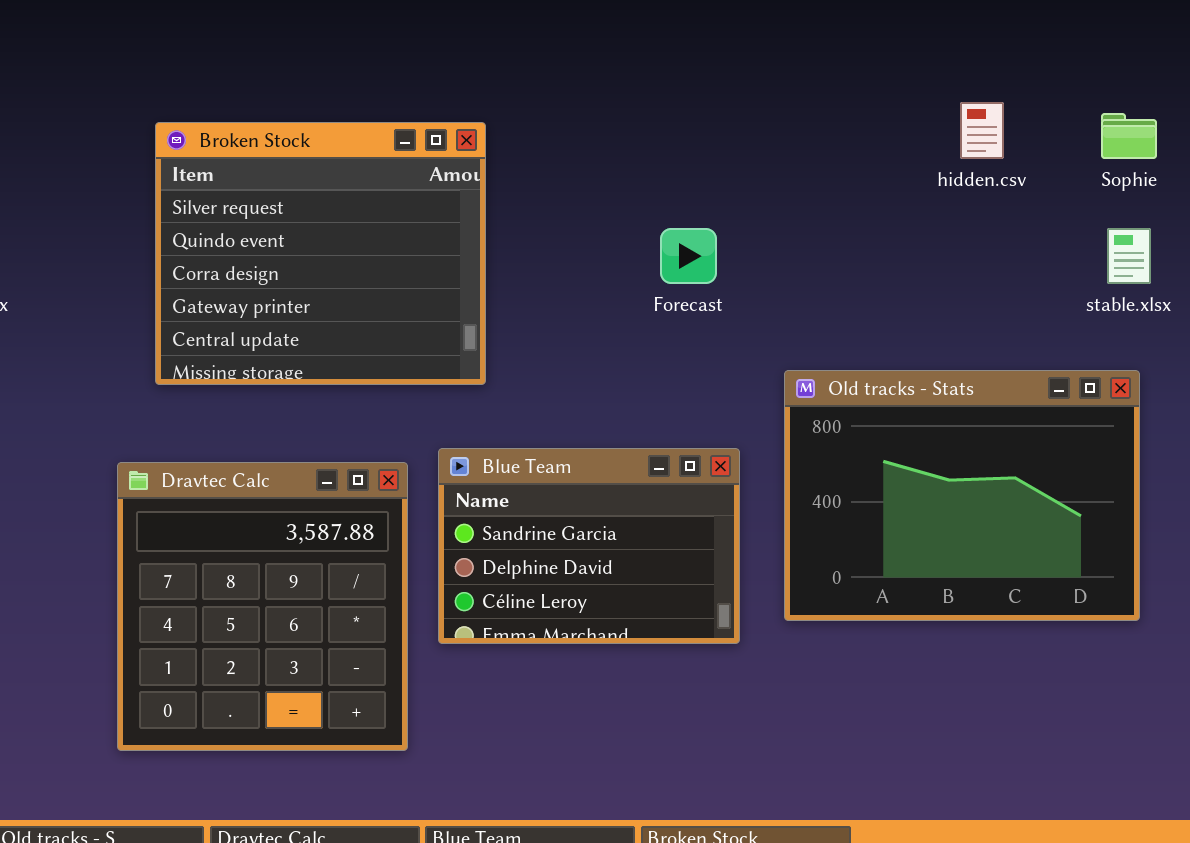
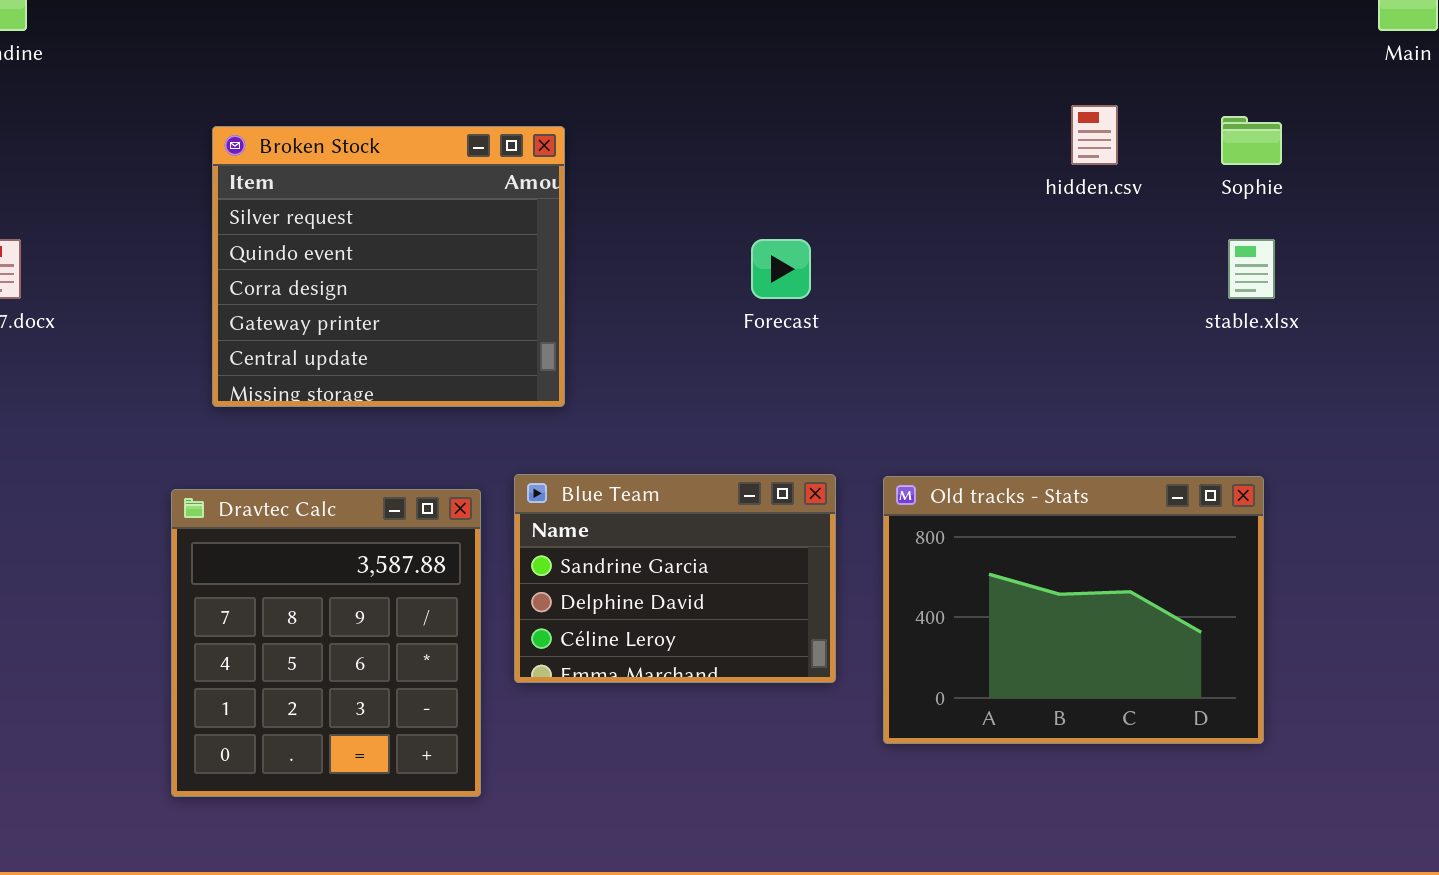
Old tracks - Stats: [784,370,1140,621] -> [883,476,1264,744], moved

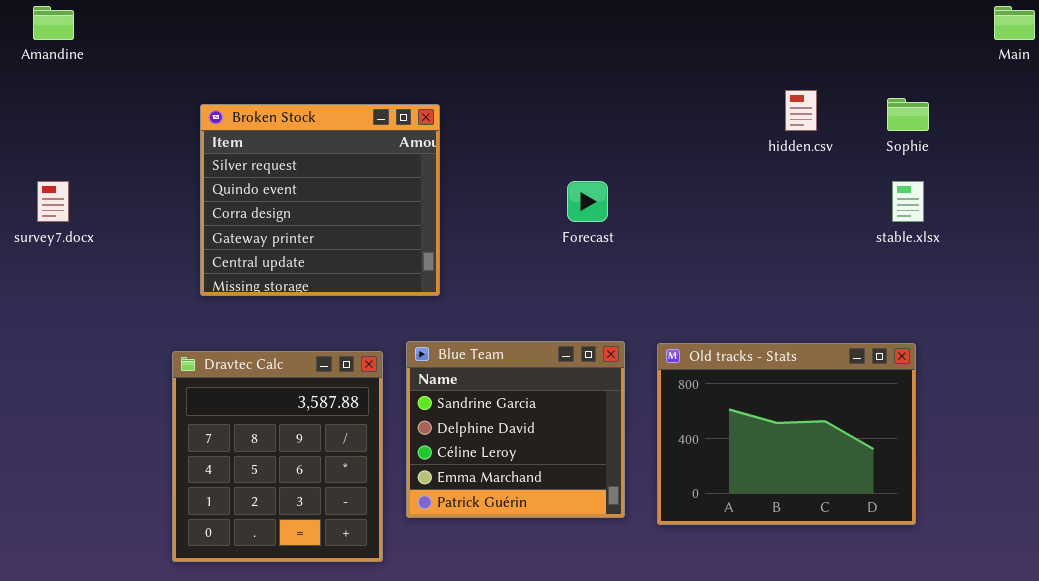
Blue Team: [514,474,836,683] -> [406,341,625,518], resized

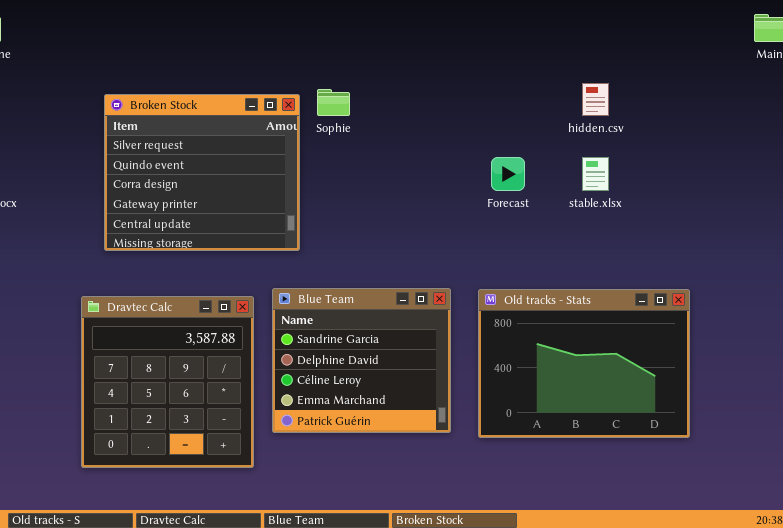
Sophie: [887,98,929,131] -> [317,89,350,116], moved
Forecast: [567,181,608,222] -> [491,157,525,191], moved
stable.xlsx: [892,181,924,222] -> [582,157,609,191], moved

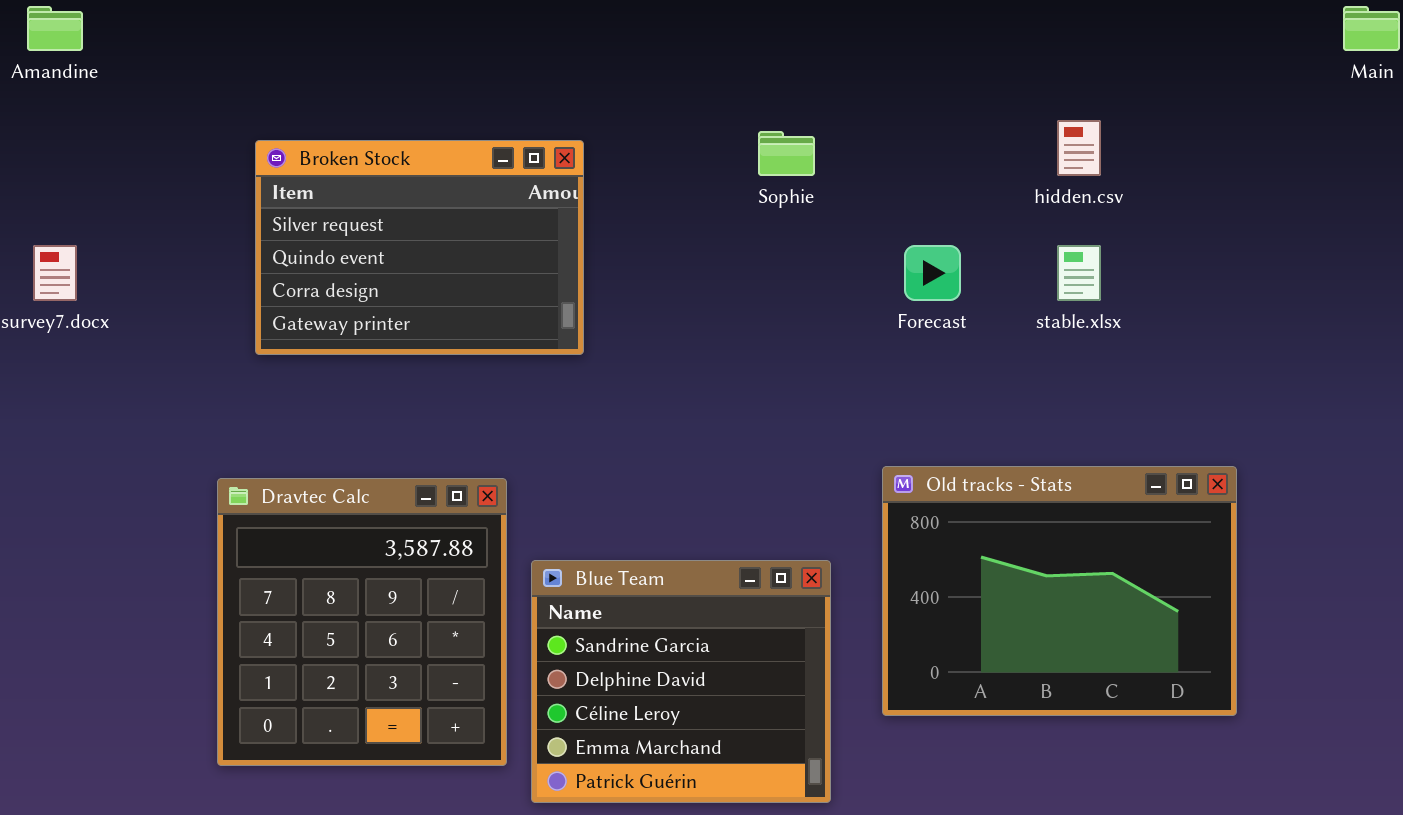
Sophie: [317,89,350,116] -> [758,131,815,176], moved
Broken Stock: [104,94,300,251] -> [255,140,584,355], resized
Blue Team: [272,288,451,433] -> [531,560,831,803], moved

